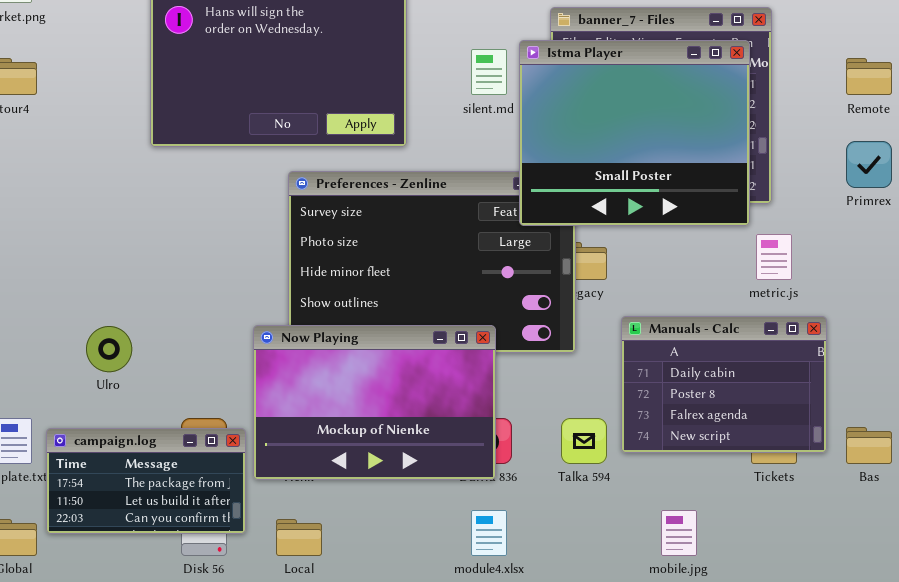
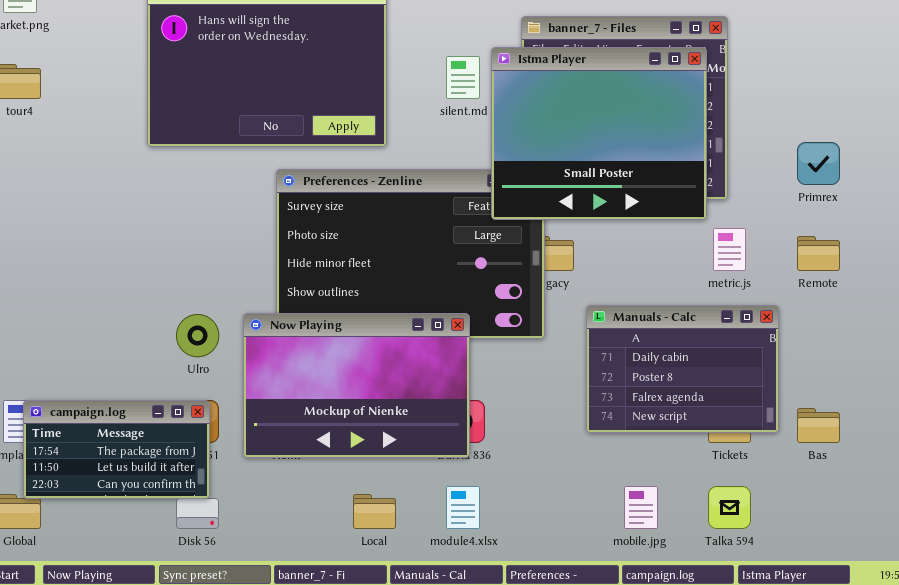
Remote: [846,58,892,95] -> [797,236,840,271], moved
Ulro: [86,326,132,372] -> [176,314,219,357], moved
Talka 594: [561,418,607,464] -> [708,486,751,529], moved
campaign.log: [46,428,246,534] -> [23,400,210,499], moved
Local: [276,519,322,556] -> [353,494,396,529], moved

